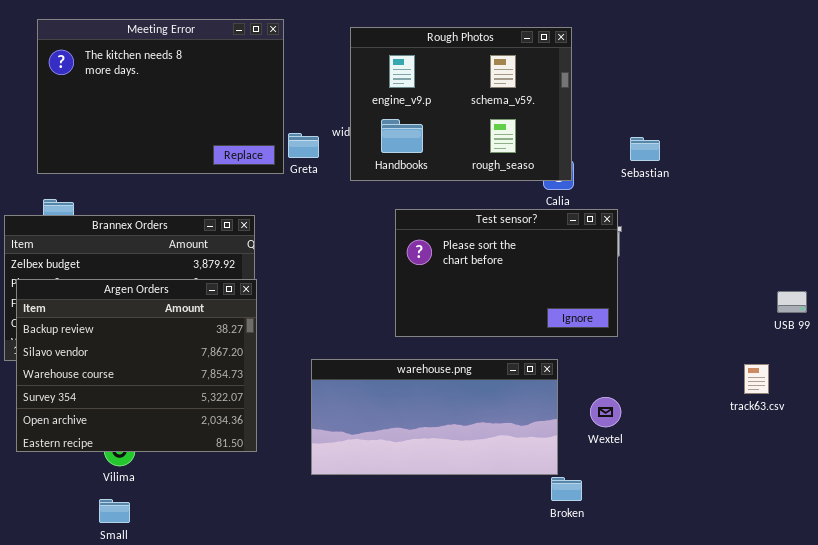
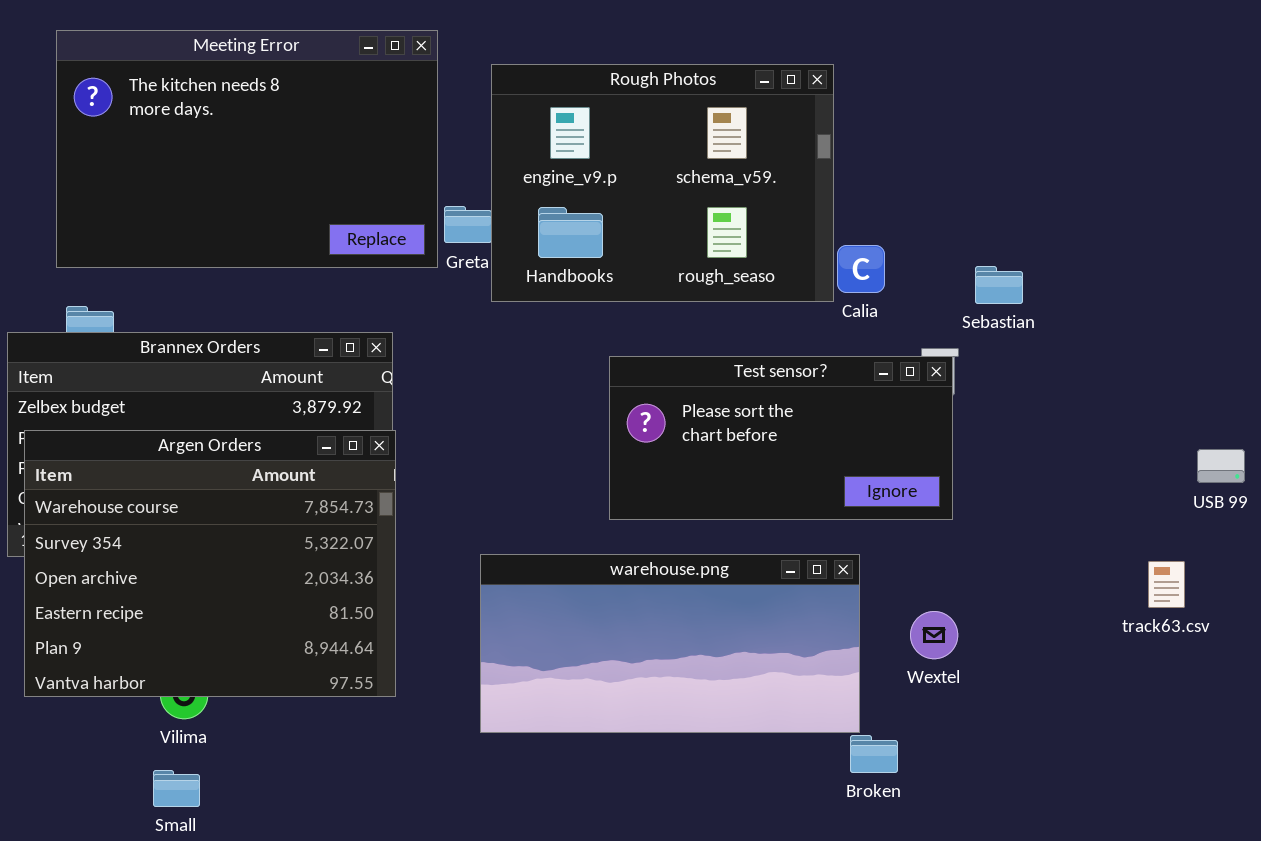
Rough Photos: [350,27,572,181] -> [491,64,834,302], moved
Sebastian: [630,137,660,161] -> [975,266,1023,304], moved
Test sensor?: [395,209,618,337] -> [609,356,953,520], resized
Argen Orders: [16,279,257,452] -> [24,430,396,697], scrolled down 2 rows

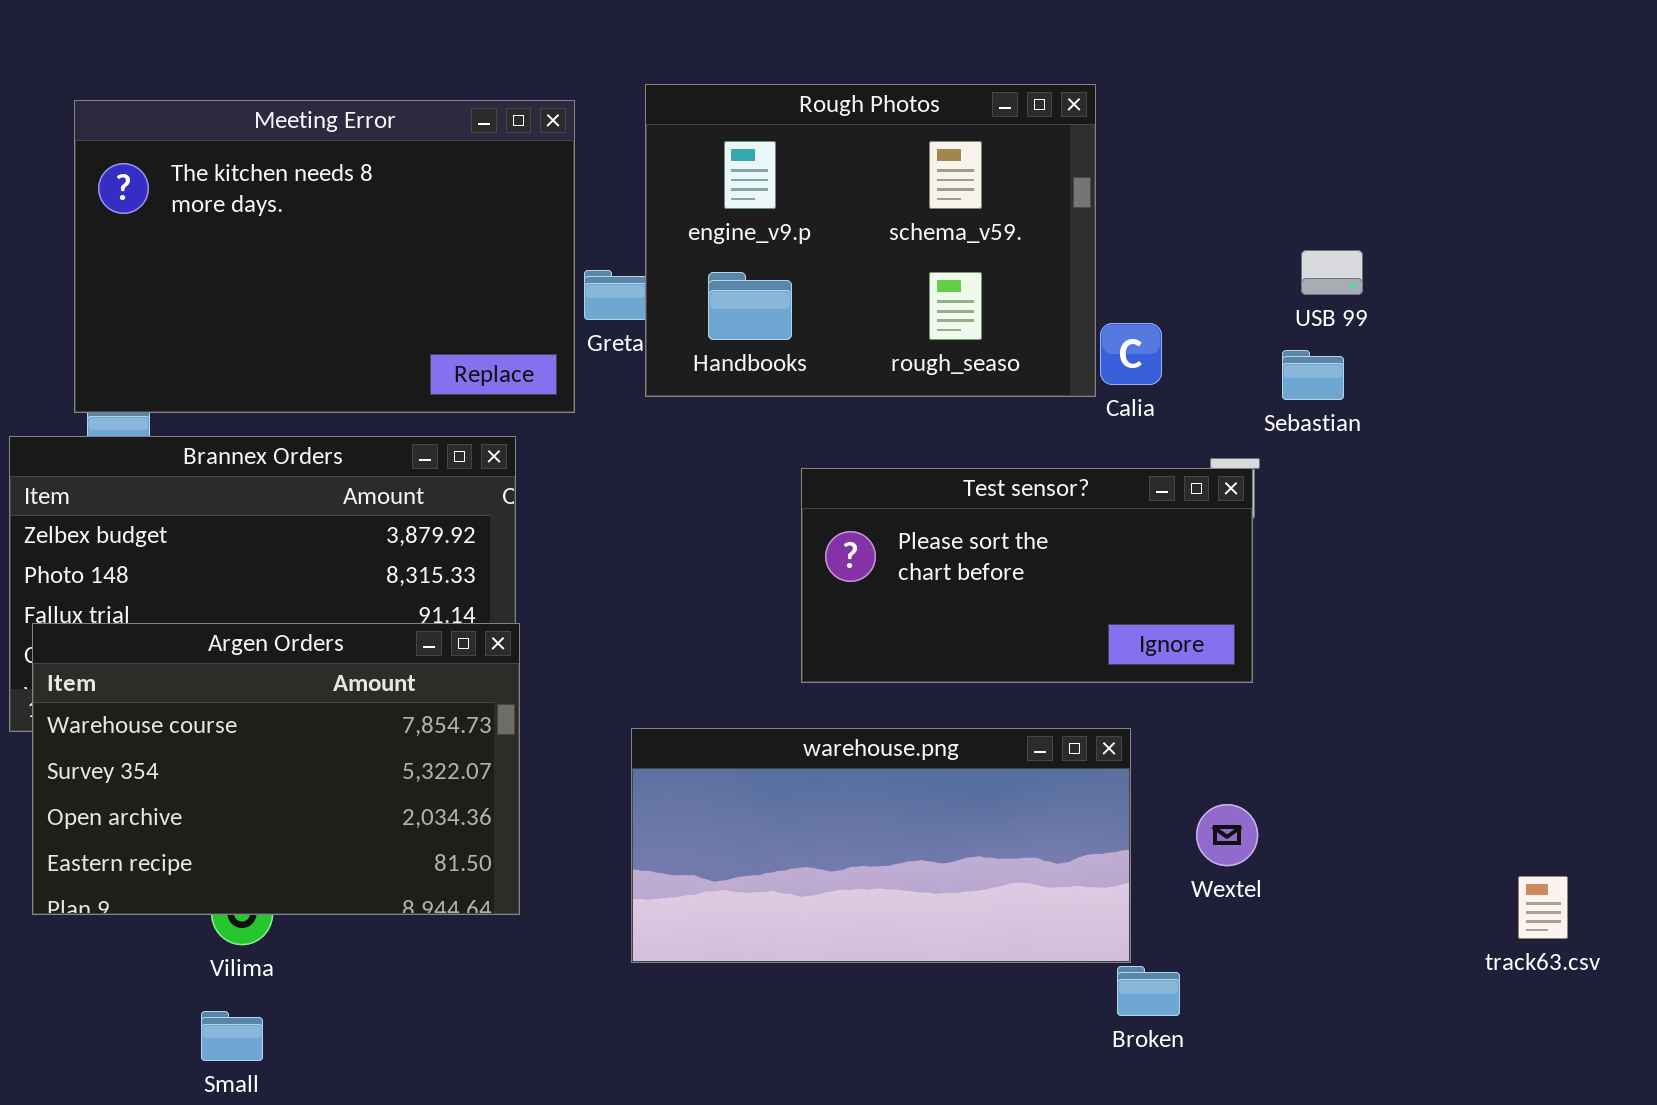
Meeting Error: [56,30,438,268] -> [74,100,575,413], moved
Argen Orders: [24,430,396,697] -> [32,623,520,915], resized
USB 99: [1197,449,1245,483] -> [1301,250,1363,295], moved
track63.csv: [1148,561,1185,608] -> [1518,876,1568,939], moved

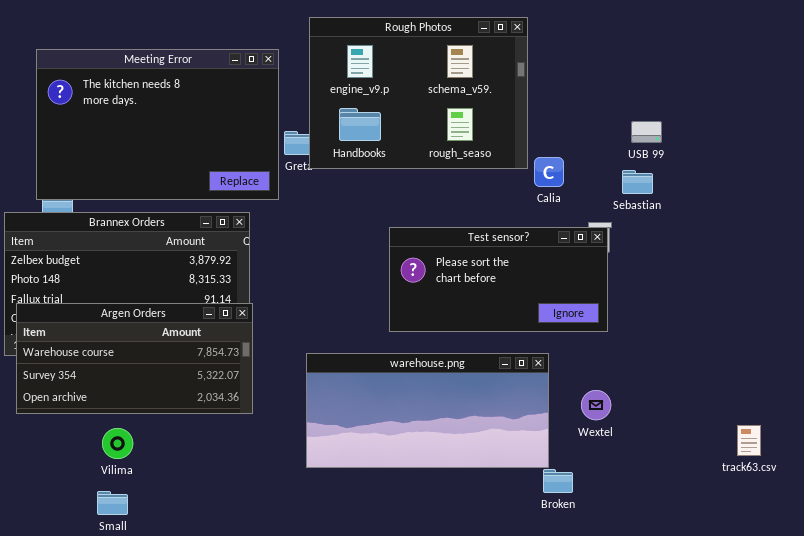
Rough Photos: [645,84,1096,397] -> [309,17,528,169], moved
Argen Orders: [32,623,520,915] -> [16,303,253,414], resized

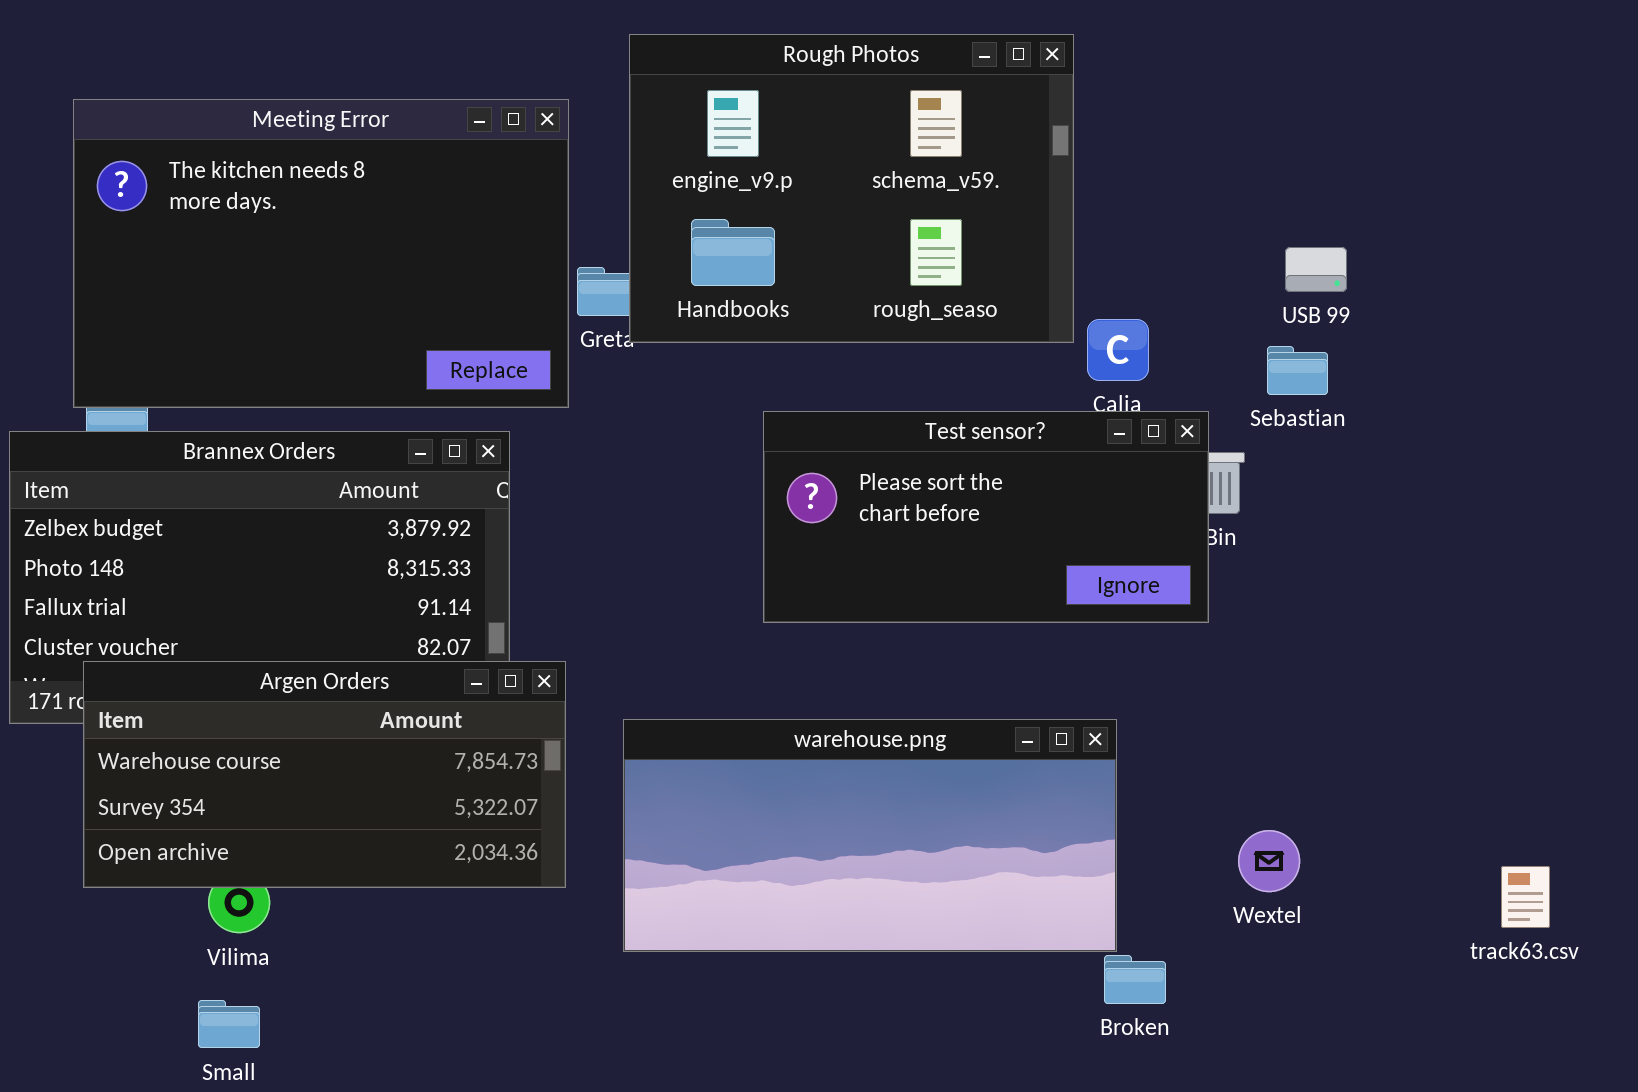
Test sensor?: [389,227,608,332] -> [763,411,1209,623], moved
Argen Orders: [16,303,253,414] -> [83,661,566,888], moved
Wextel: [581,390,611,420] -> [1238,830,1300,892], moved

